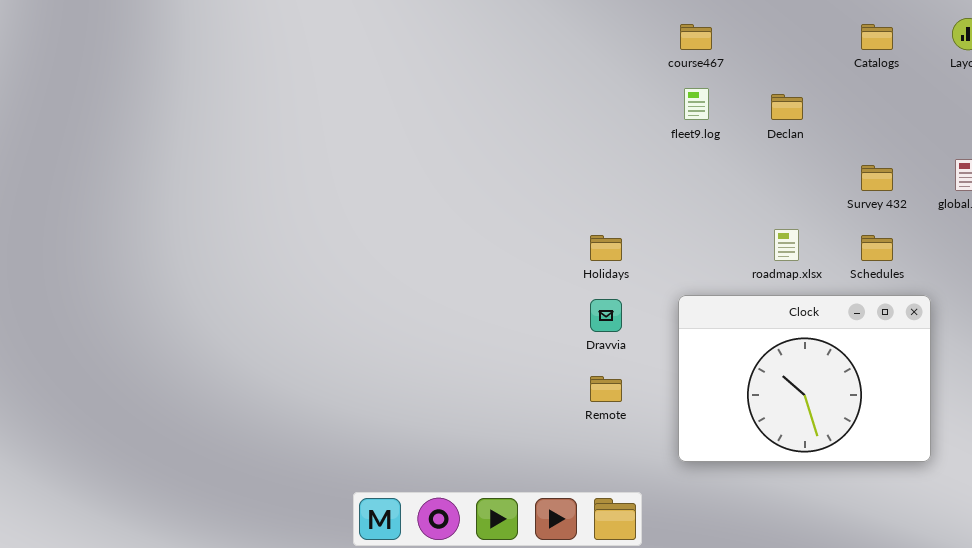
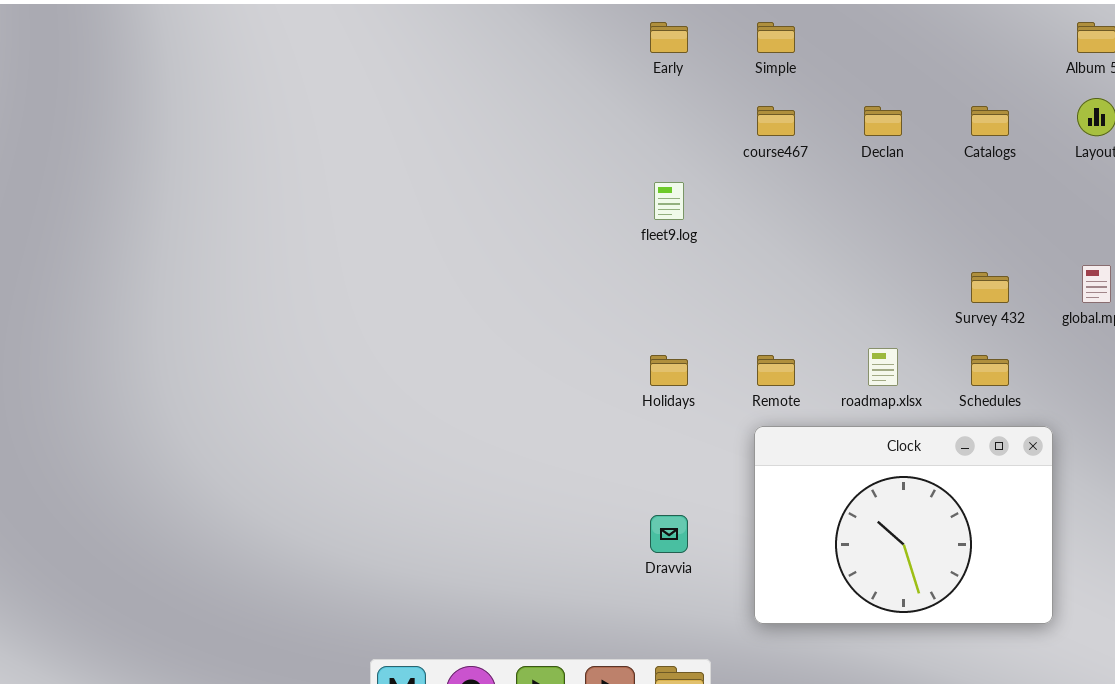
fleet9.log: [684,88,709,120] -> [654,182,684,220], moved
Declan: [771,94,803,120] -> [864,106,902,136], moved
Dravvia: [590,299,622,332] -> [650,515,688,553], moved
Remote: [590,376,622,402] -> [757,355,795,386], moved

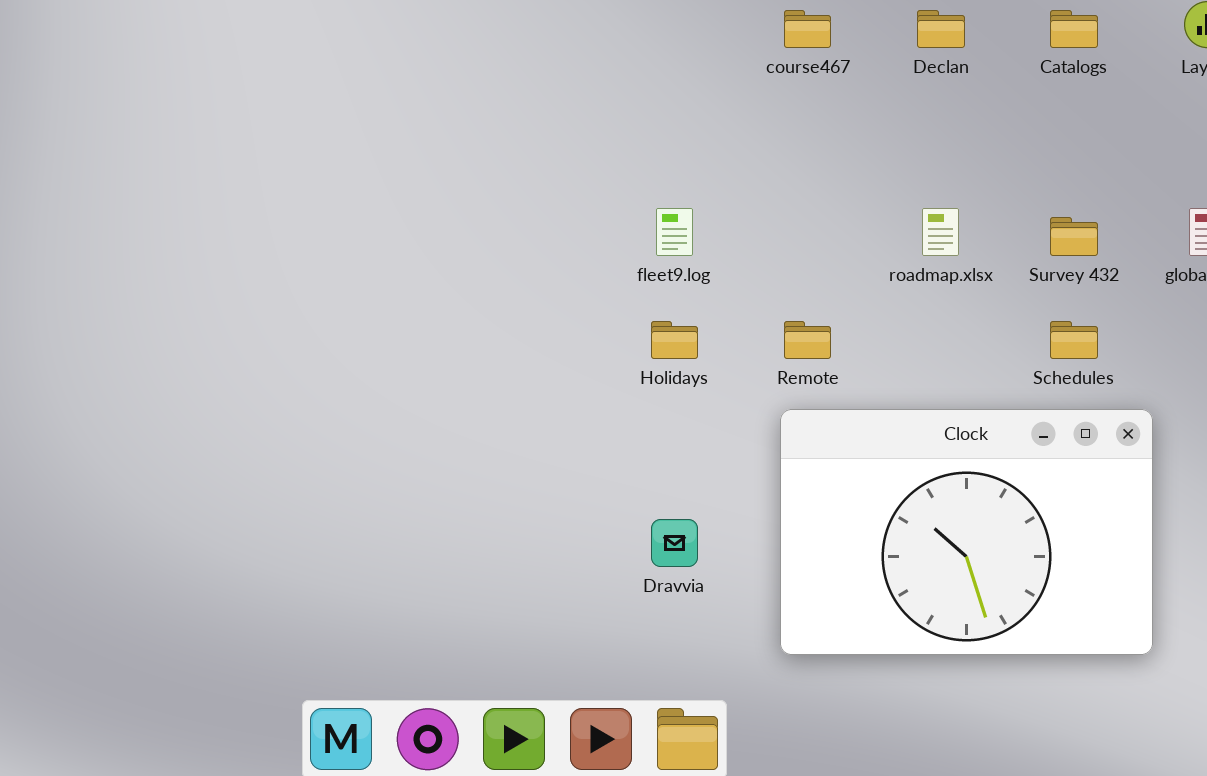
fleet9.log: [654,182,684,220] -> [656,208,693,256], moved
roadmap.xlsx: [868,348,898,386] -> [922,208,959,256], moved

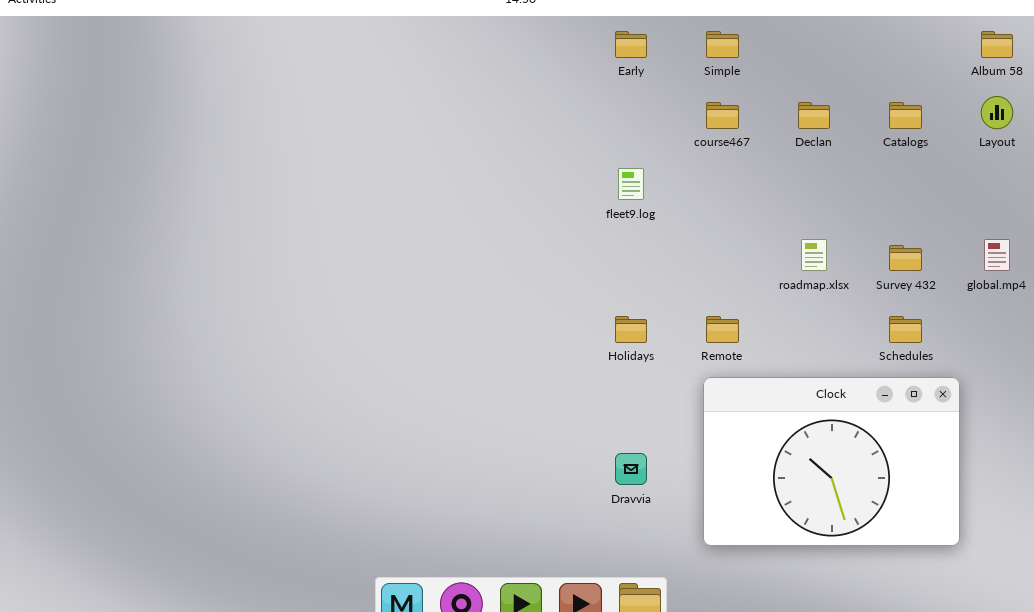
fleet9.log: [656,208,693,256] -> [618,168,644,200], moved

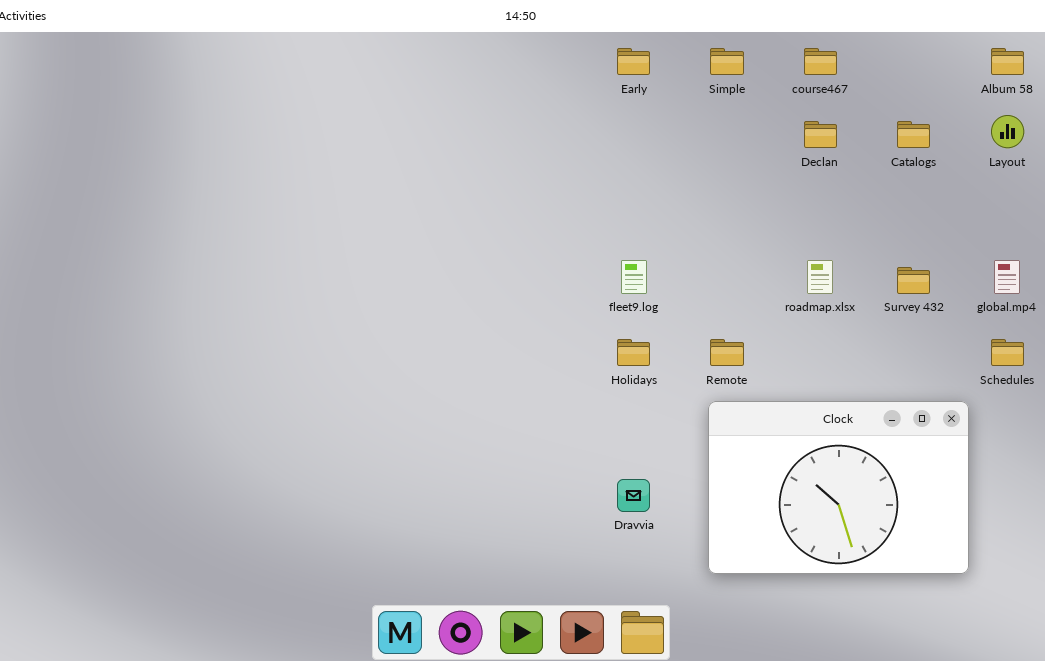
course467: [706,102,739,129] -> [804,48,837,75], moved
fleet9.log: [618,168,644,200] -> [621,260,647,294], moved
Schedules: [889,316,922,343] -> [991,339,1024,366], moved

